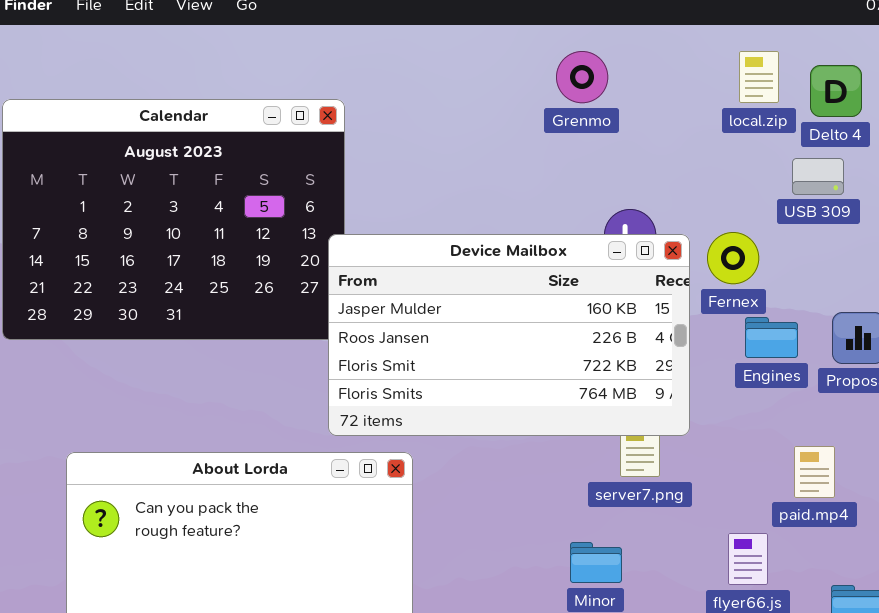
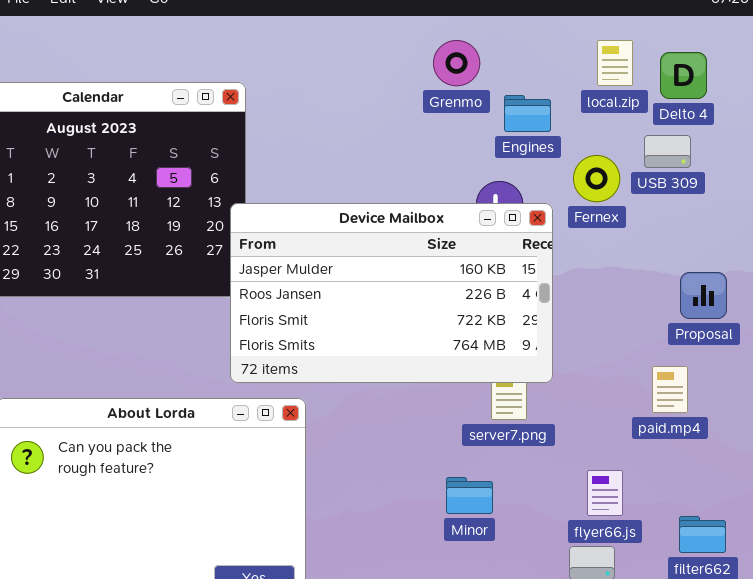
Fernex: [707,232,759,284] -> [573,155,620,202], moved
Engines: [745,317,798,358] -> [504,95,551,132], moved
paid.mp4: [794,446,835,498] -> [652,366,688,413], moved

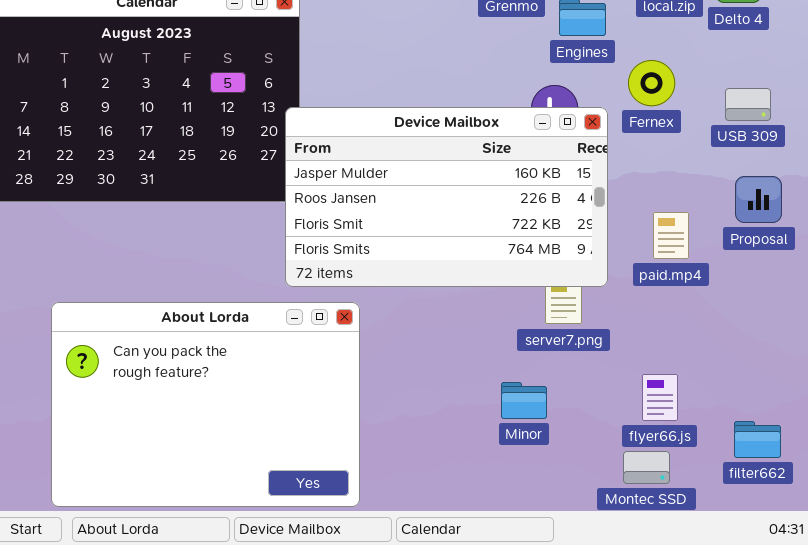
USB 309: [644,135,691,168] -> [725,88,771,121], moved
paid.mp4: [652,366,688,413] -> [653,212,689,259], moved

